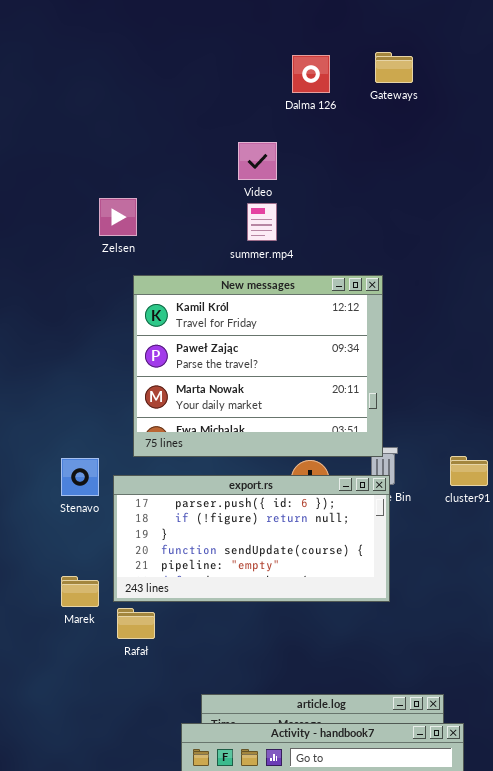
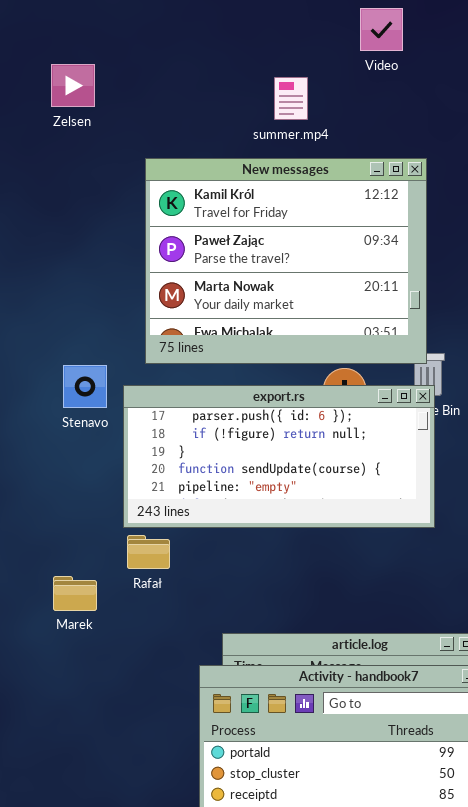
Video: [238,142,277,180] -> [360,8,403,51], moved
Zelsen: [99,198,137,236] -> [51,64,95,107], moved
Marek: [61,576,99,607] -> [53,576,97,611], moved

